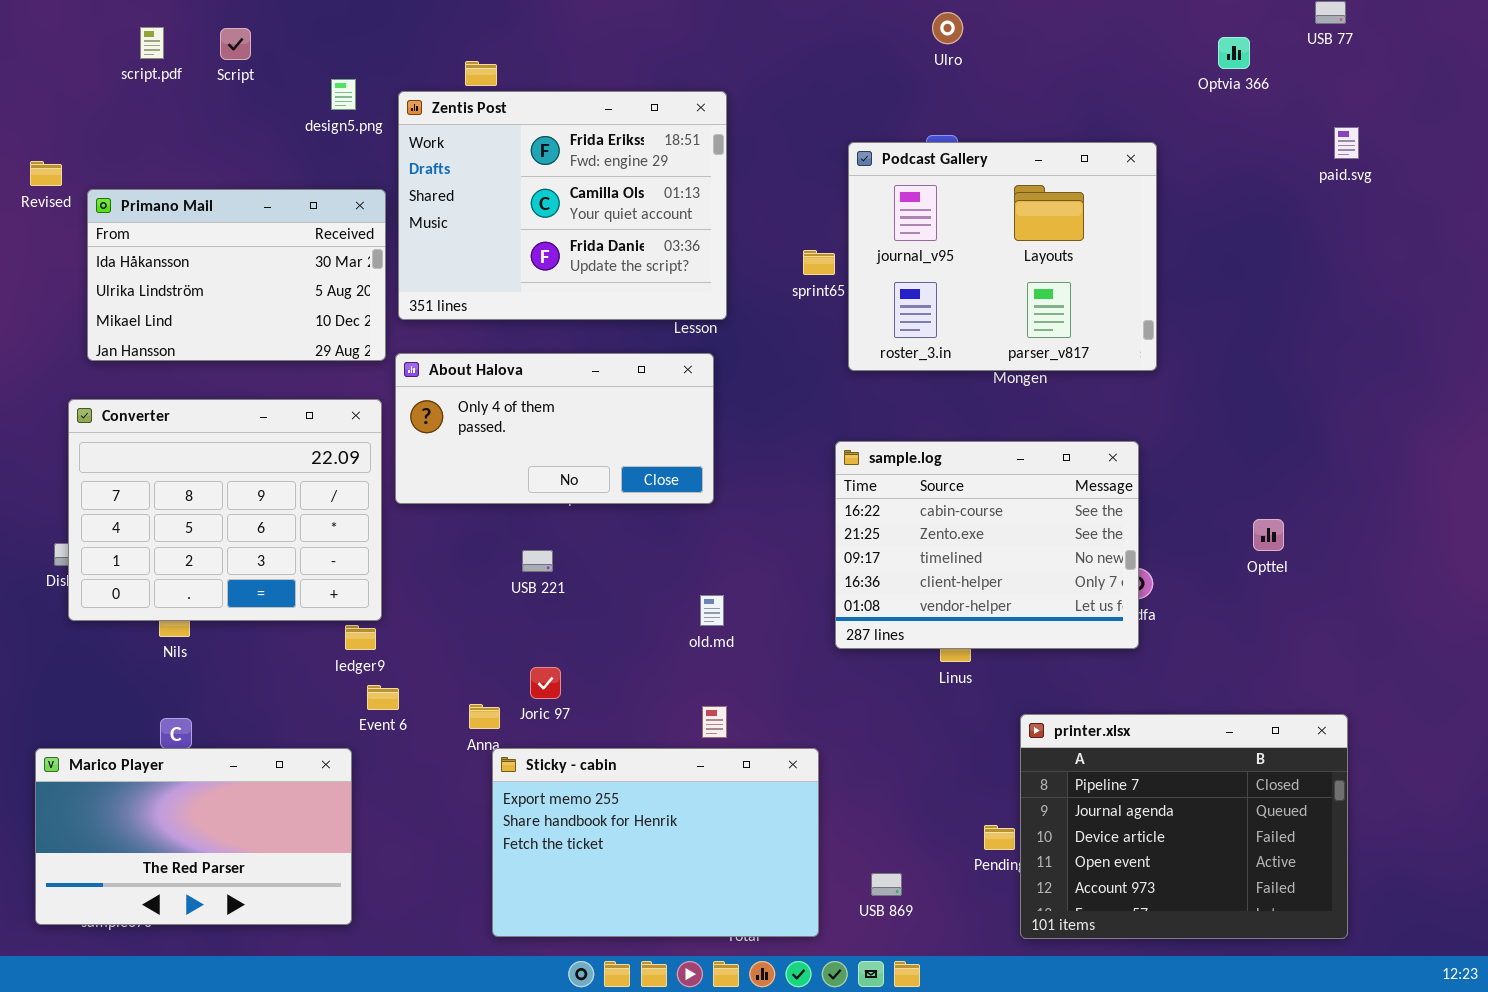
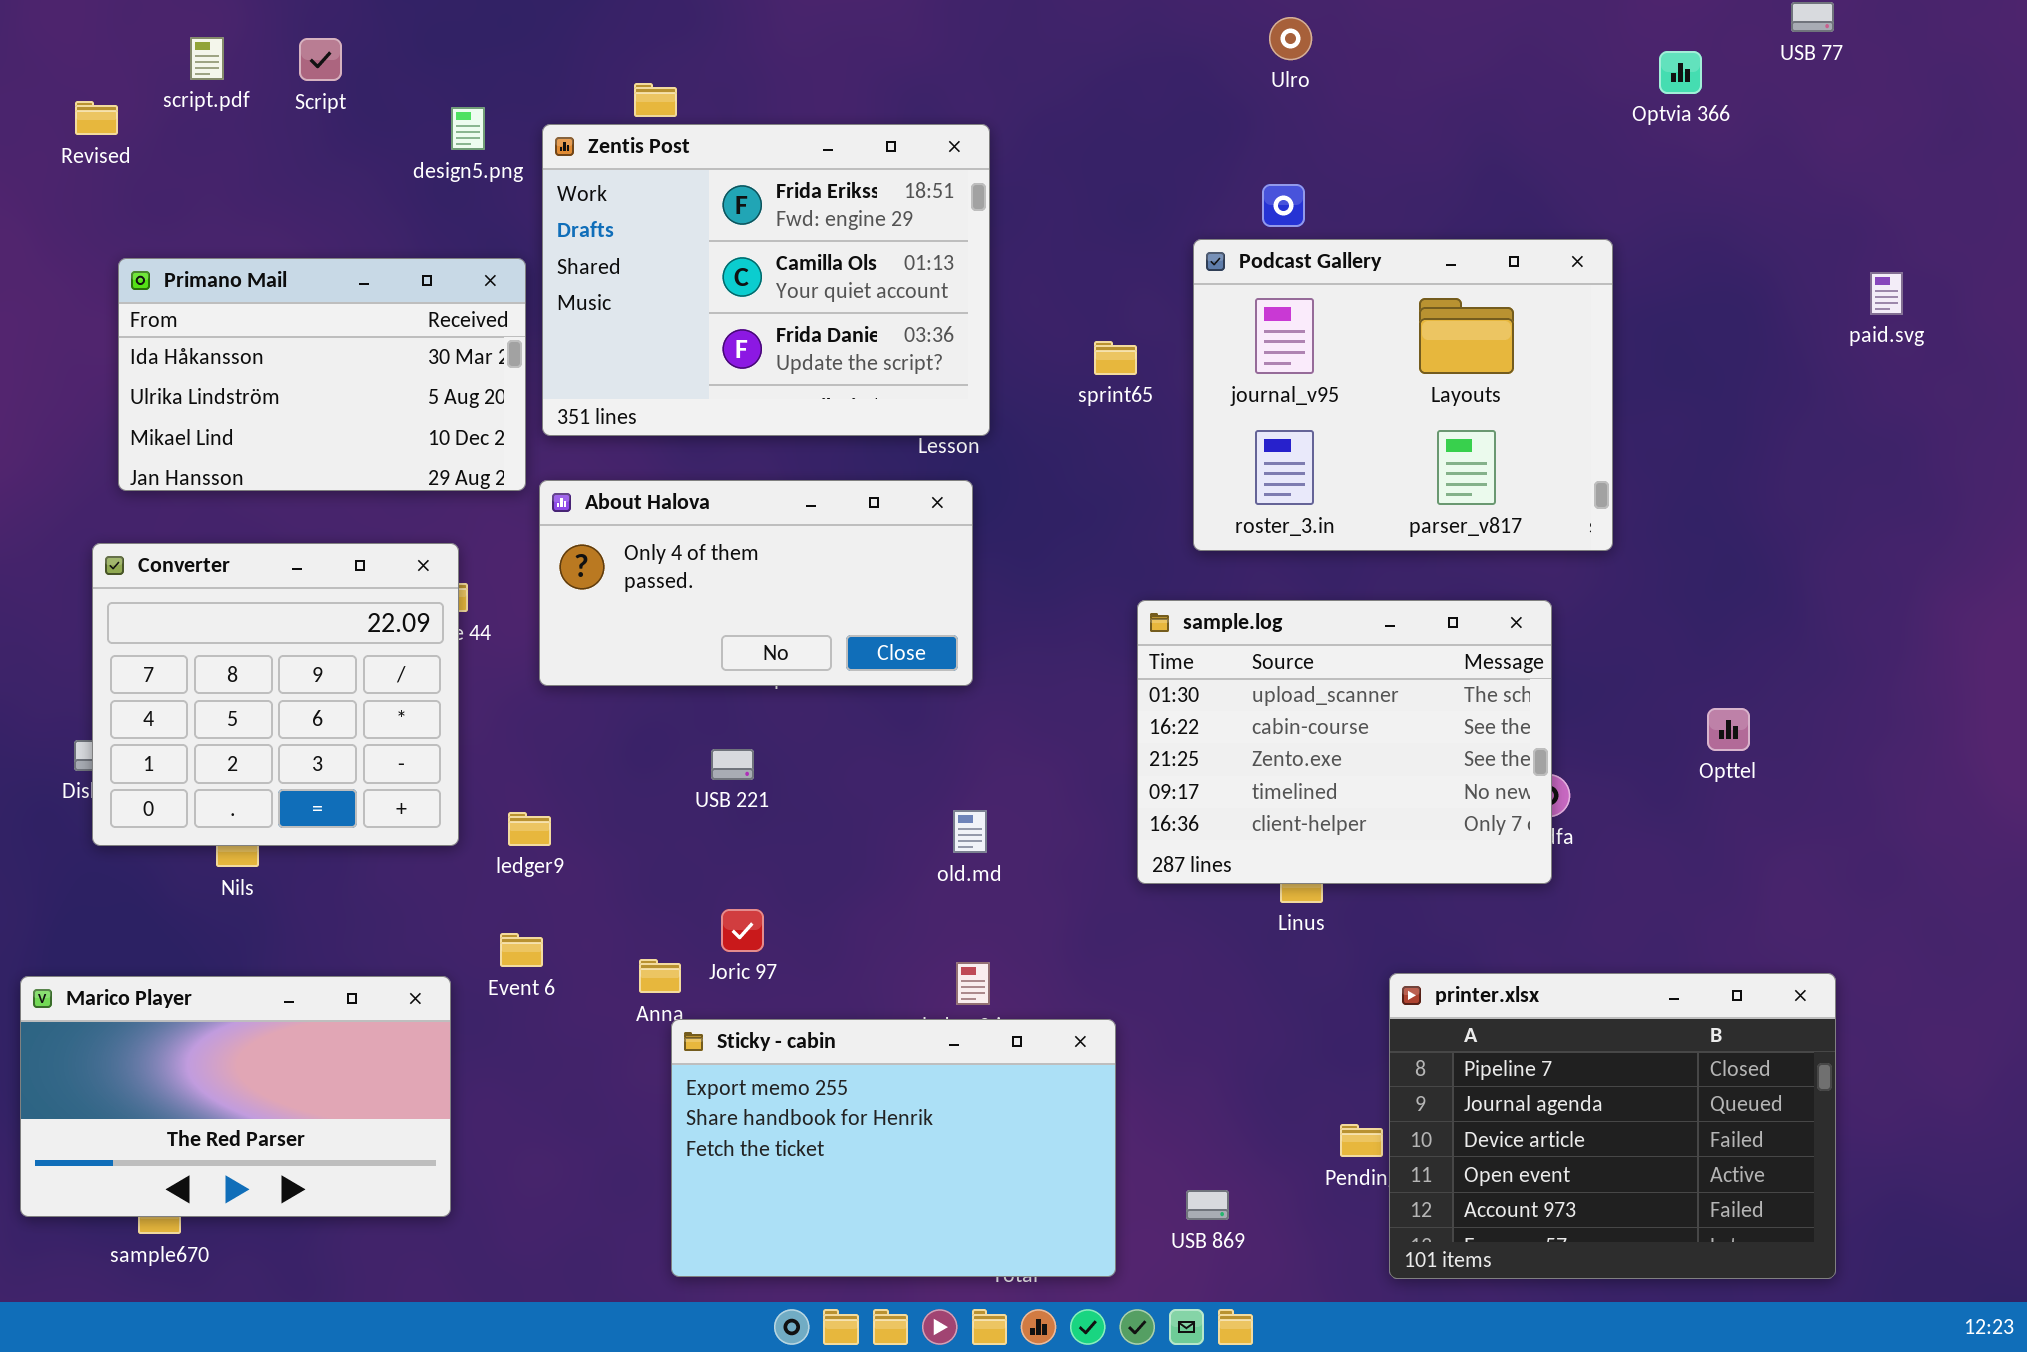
paid.svg: [1334,127,1359,159] -> [1870,272,1903,315], moved
Podcast Gallery: [848,142,1157,371] -> [1193,239,1613,551], moved
Revised: [30,161,62,186] -> [75,101,118,135], moved
Converter: [68,399,382,621] -> [92,543,459,846], resized
sample.log: [835,441,1139,649] -> [1137,600,1552,884], scrolled up 1 row
ledger9: [345,625,376,650] -> [508,812,551,846], moved
Marico Player: [35,748,352,925] -> [20,976,451,1217], moved

